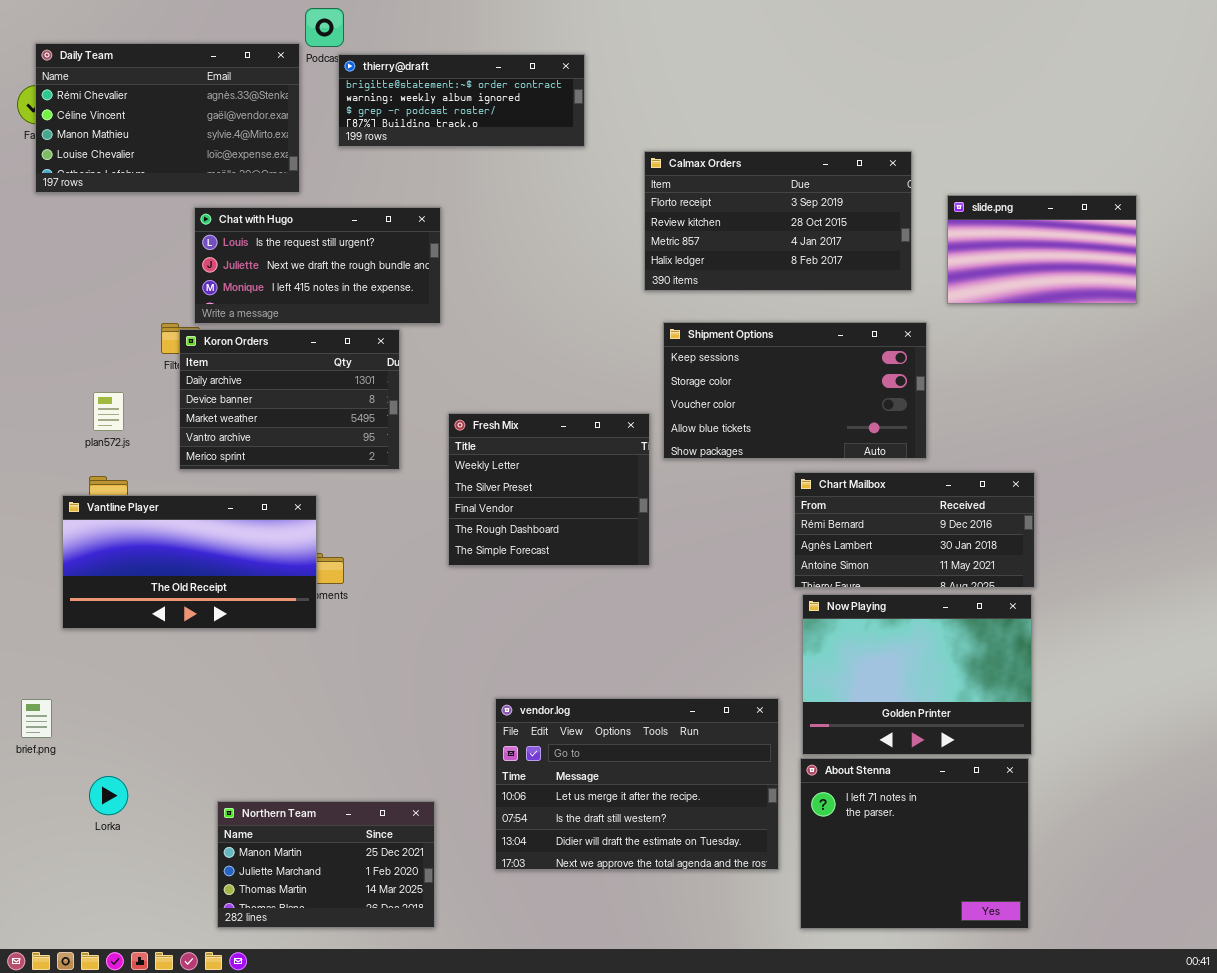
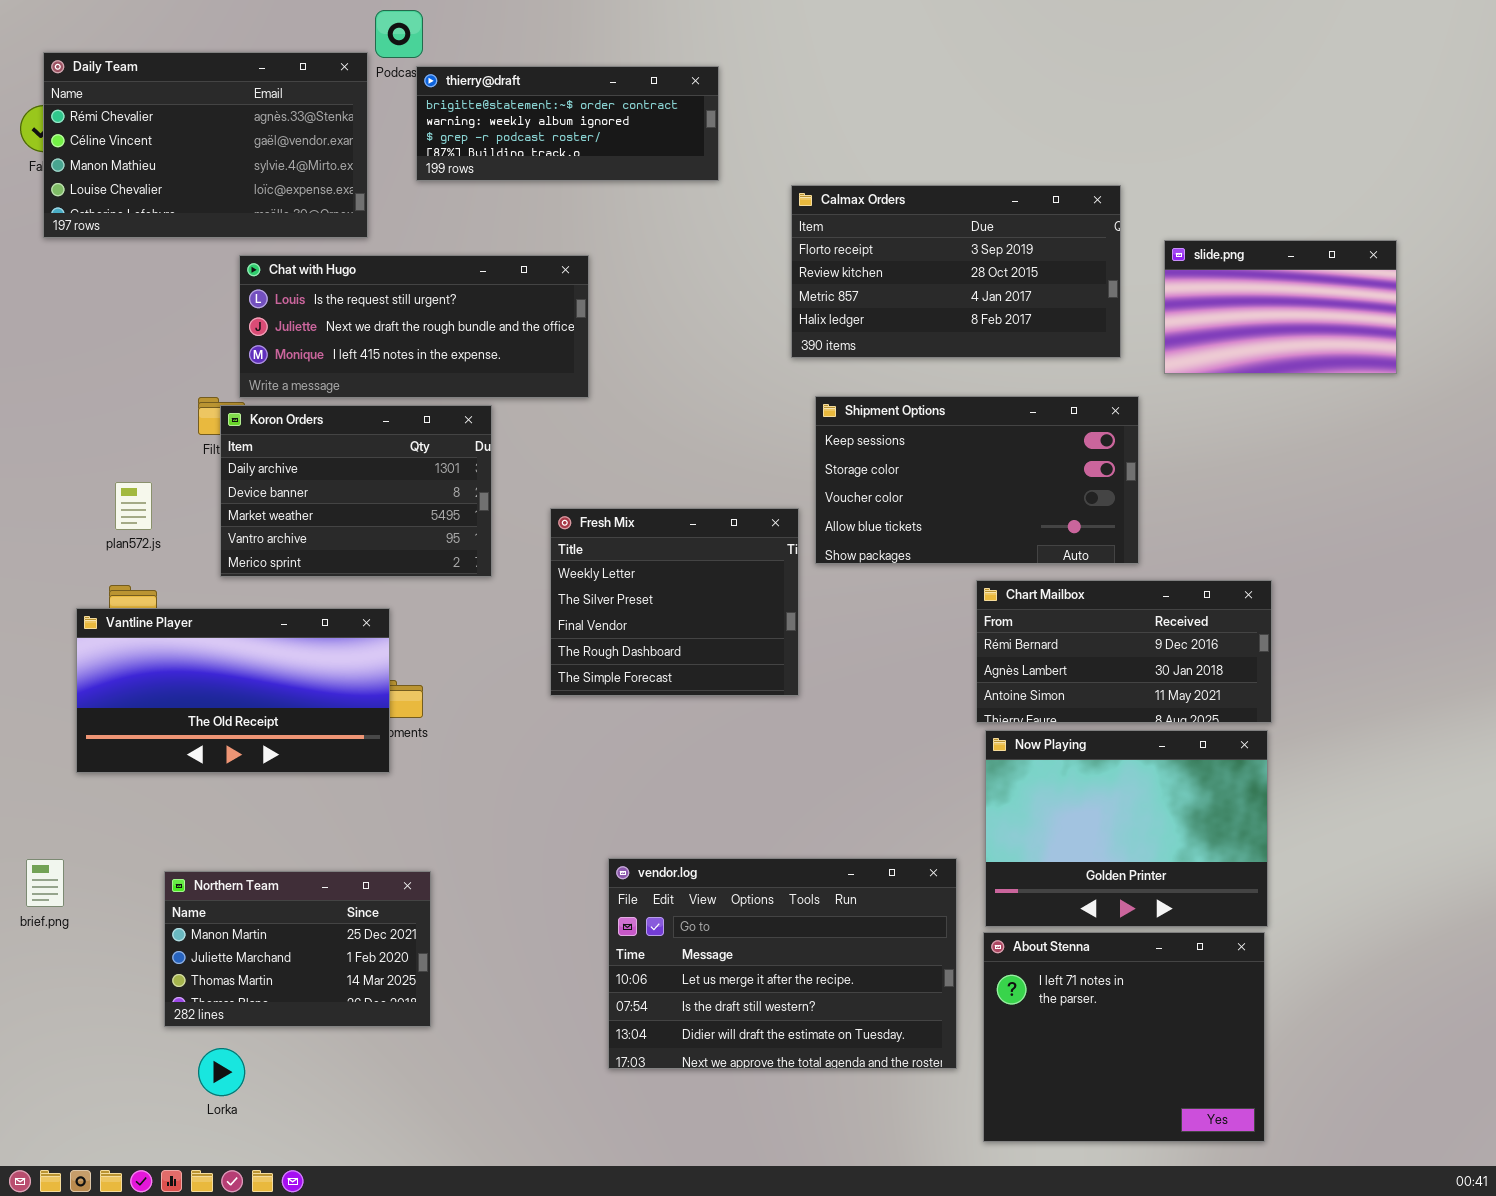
Chat with Hugo: [194,207,441,324] -> [239,255,589,398], resized
Lorka: [89,776,128,815] -> [198,1048,245,1096], moved
Northern Team: [217,801,435,928] -> [164,871,431,1027], moved

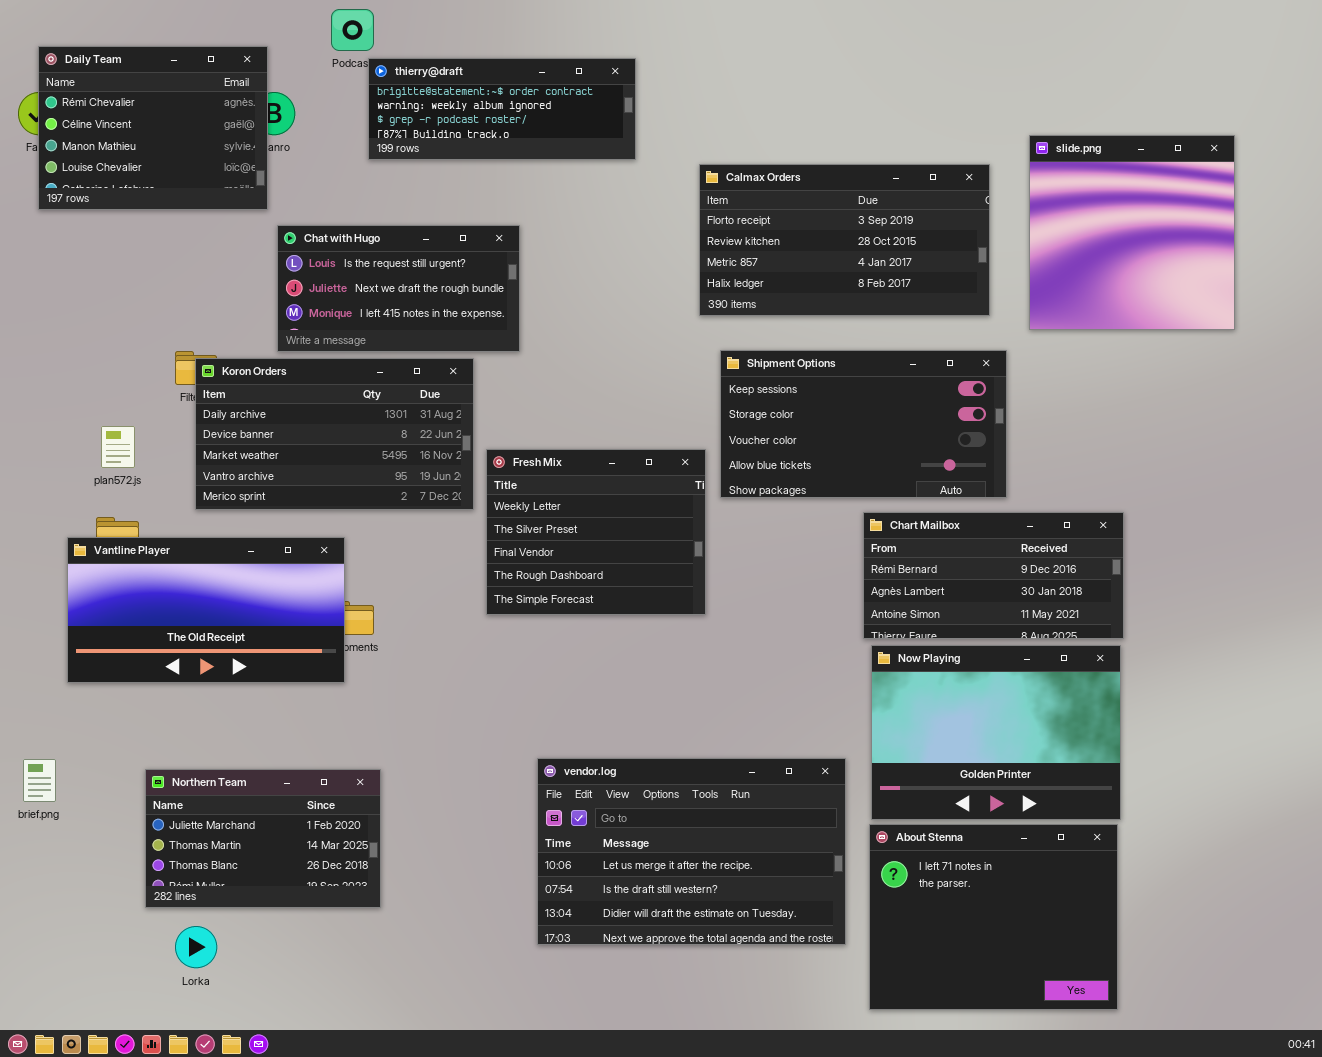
Daily Team: [43,52,368,238] -> [38,46,268,210], resized
slide.png: [1164,240,1397,374] -> [1029,135,1235,330], resized
Chat with Hugo: [239,255,589,398] -> [277,225,520,352], resized
Koron Orders: [220,405,492,577] -> [195,358,474,510], resized
Northern Team: [164,871,431,1027] -> [145,769,381,908], scrolled down 1 row

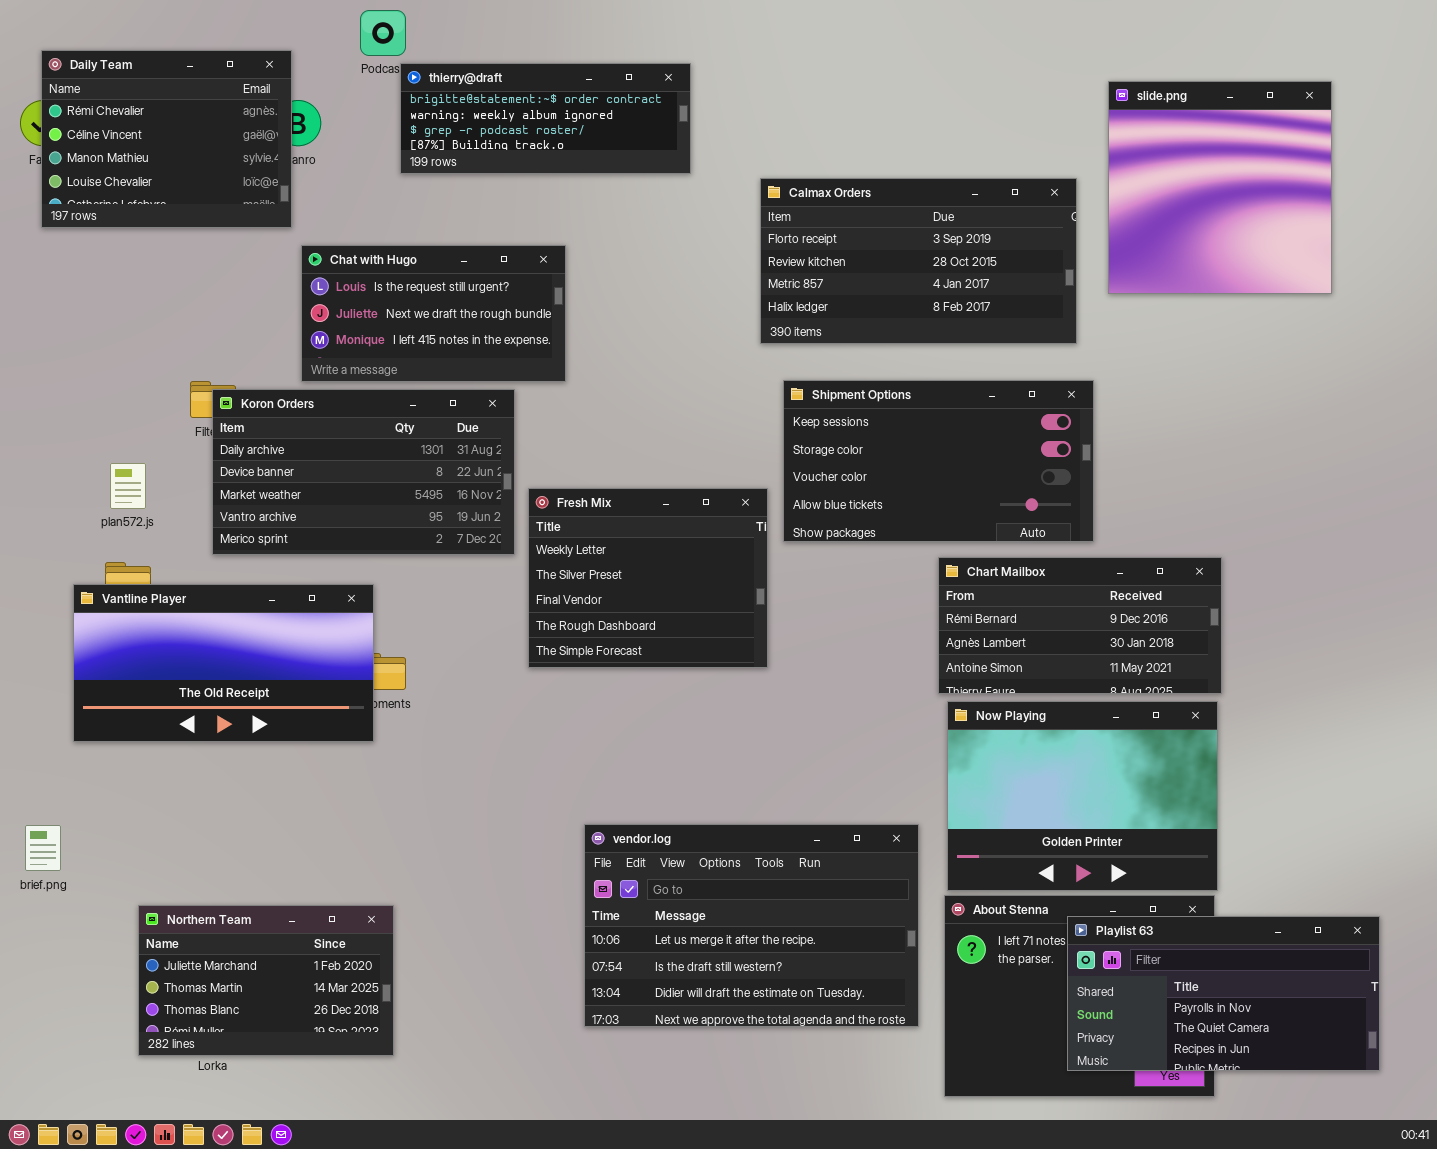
slide.png: [1029,135,1235,330] -> [1108,81,1332,294], moved
Northern Team: [145,769,381,908] -> [138,905,394,1056], moved
Playlist 63: none -> [1067,916,1380,1071], opened

